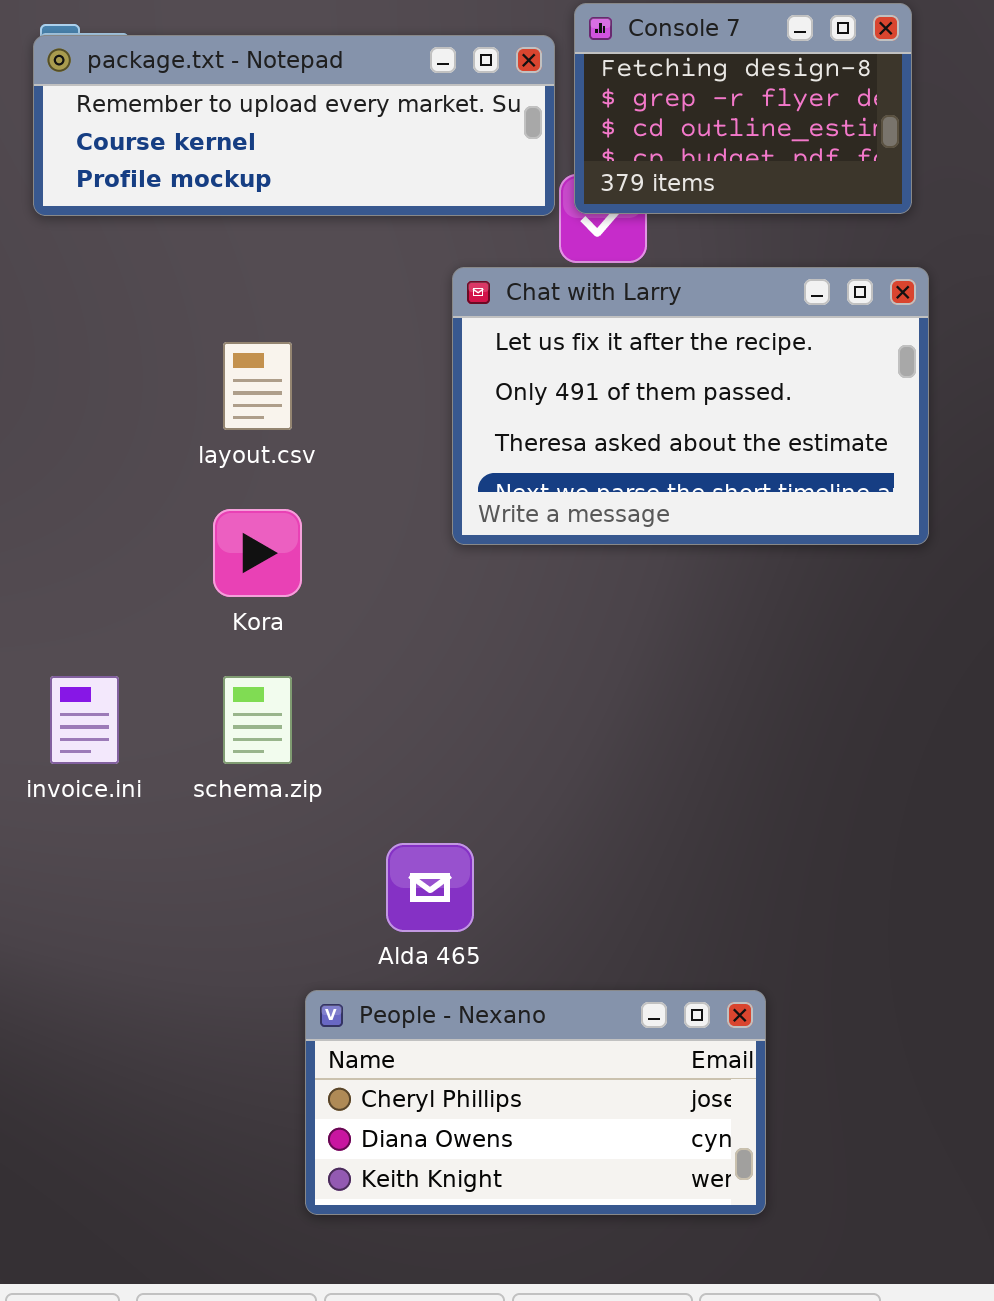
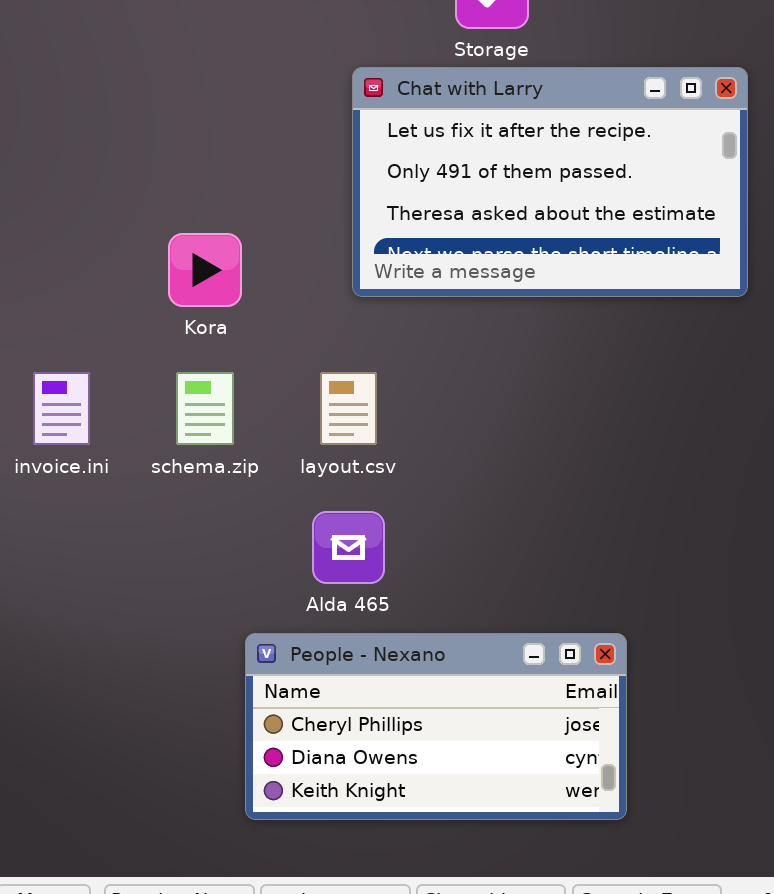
Chat with Larry: [452,267,929,545] -> [352,67,748,297], moved
layout.csv: [223,342,292,430] -> [320,372,377,445], moved

